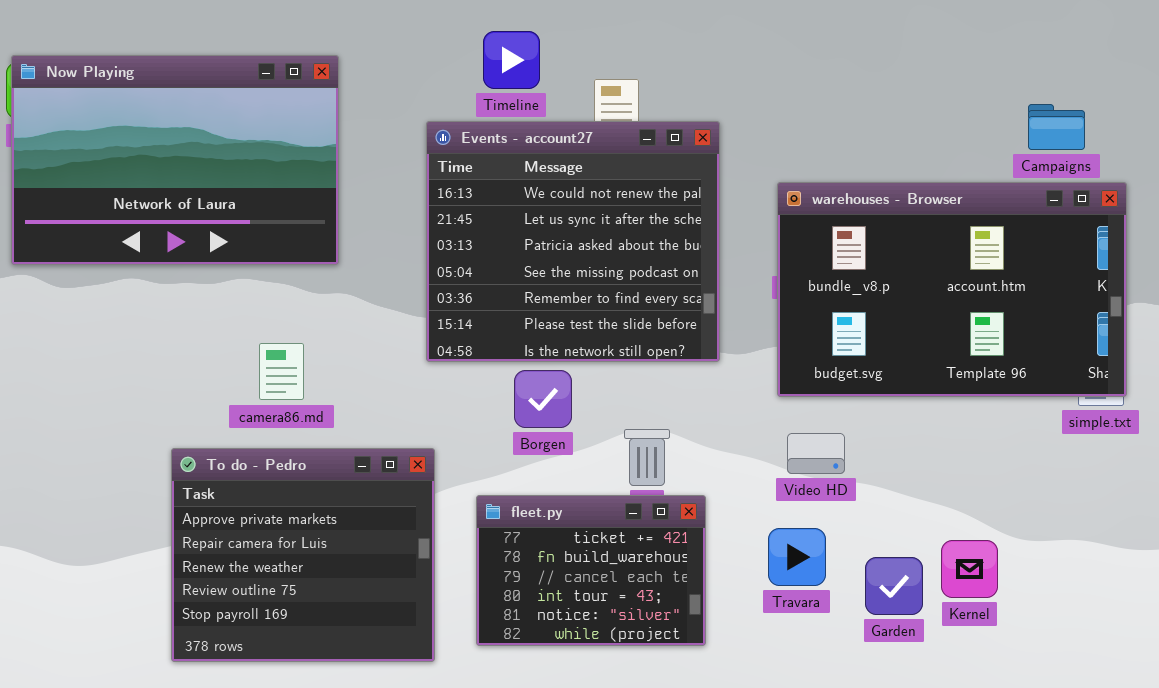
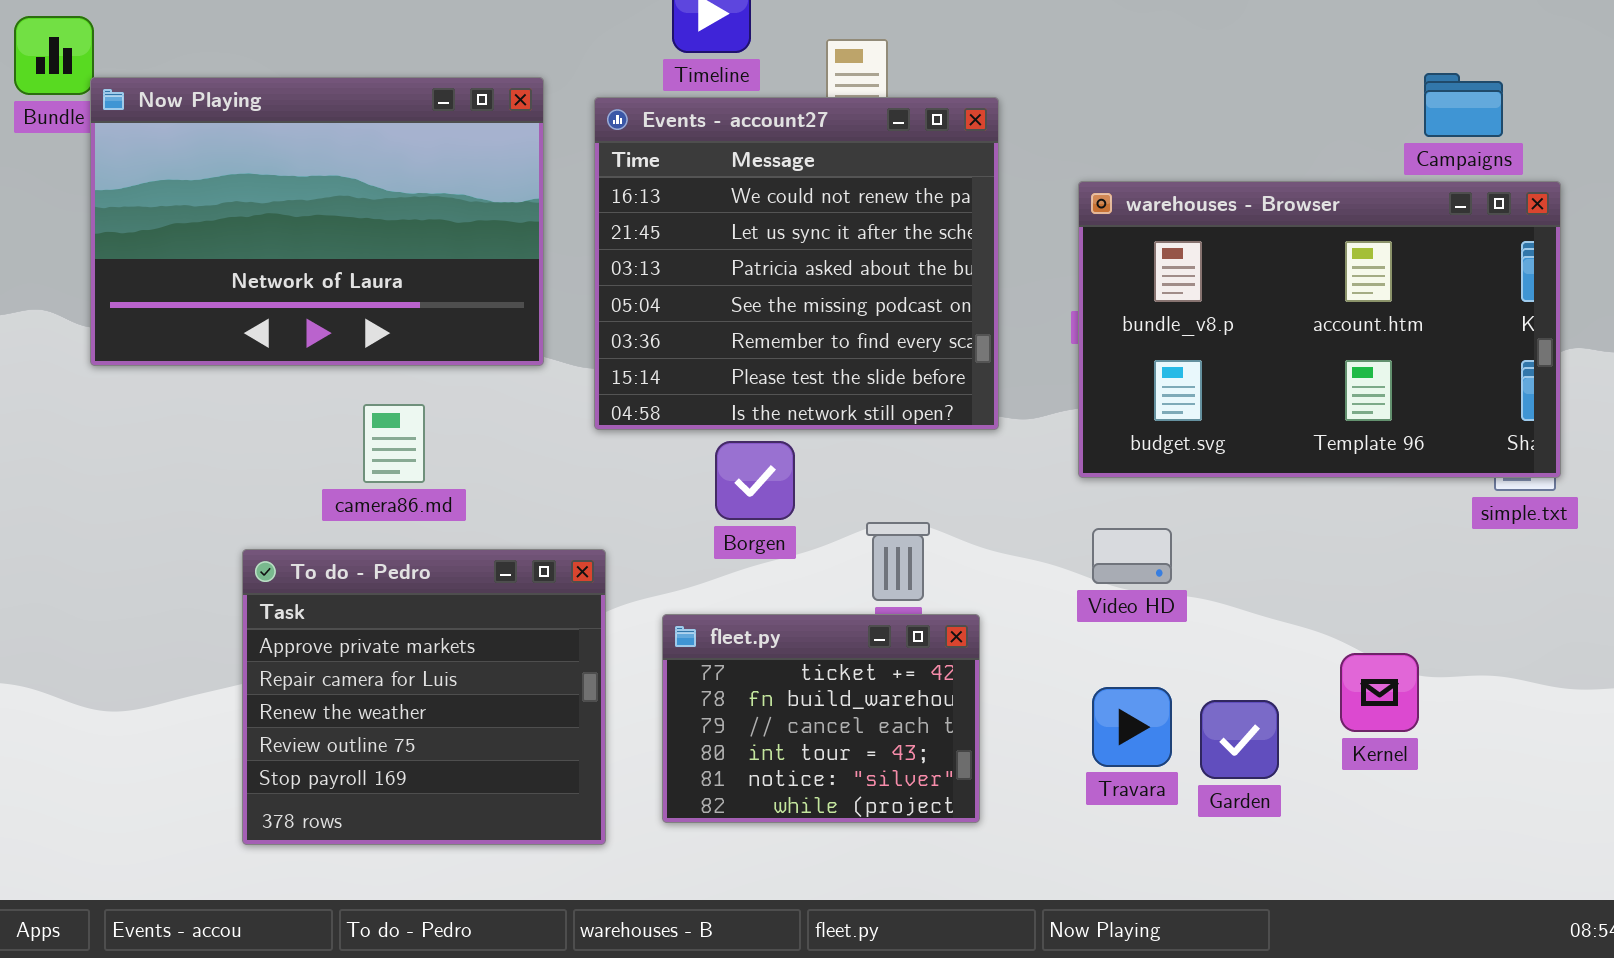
Now Playing: [11,55,339,265] -> [90,77,544,366], moved
Travara: [768,528,826,586] -> [1092,687,1172,767], moved
Kernel: [941,540,998,598] -> [1340,653,1419,732], moved

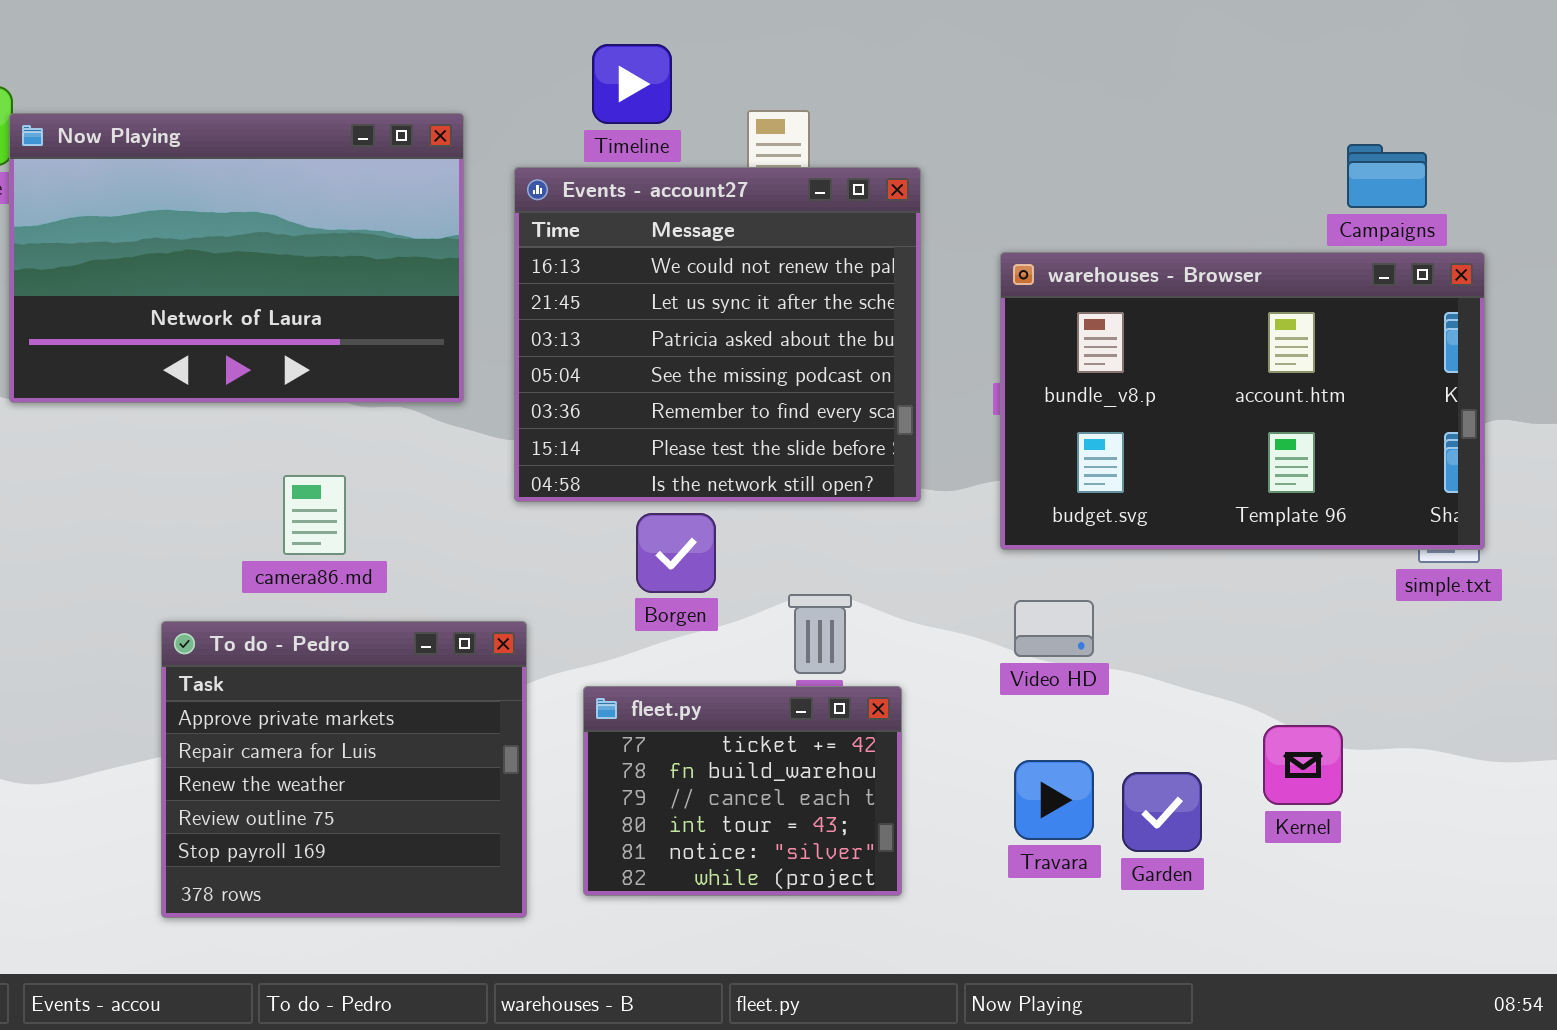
Now Playing: [90,77,544,366] -> [9,113,464,403], moved

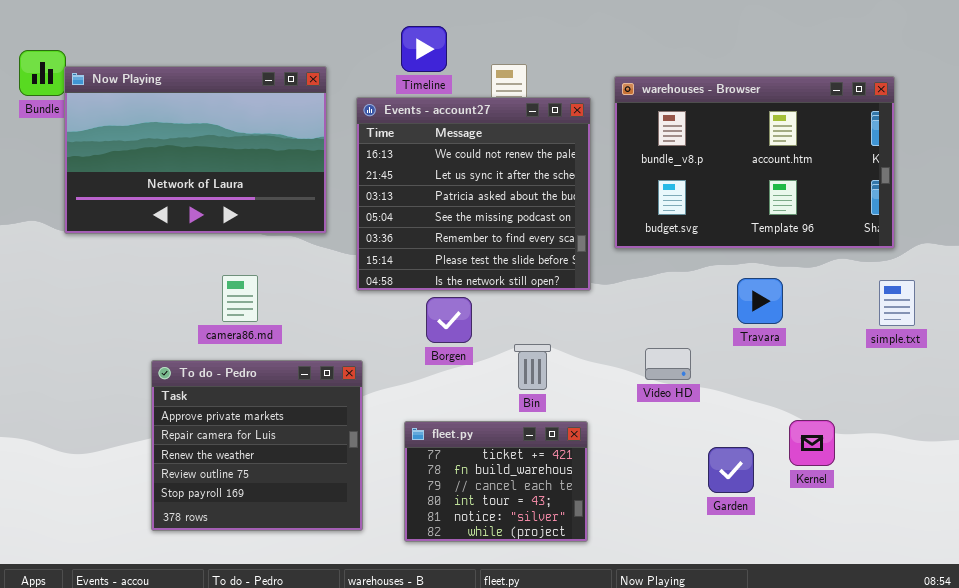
warehouses - Browser: [1000,252,1485,550] -> [614,76,895,249], moved
fleet.py: [583,686,902,896] -> [404,421,588,542], moved
Travara: [1014,760,1094,840] -> [737,278,783,324], moved

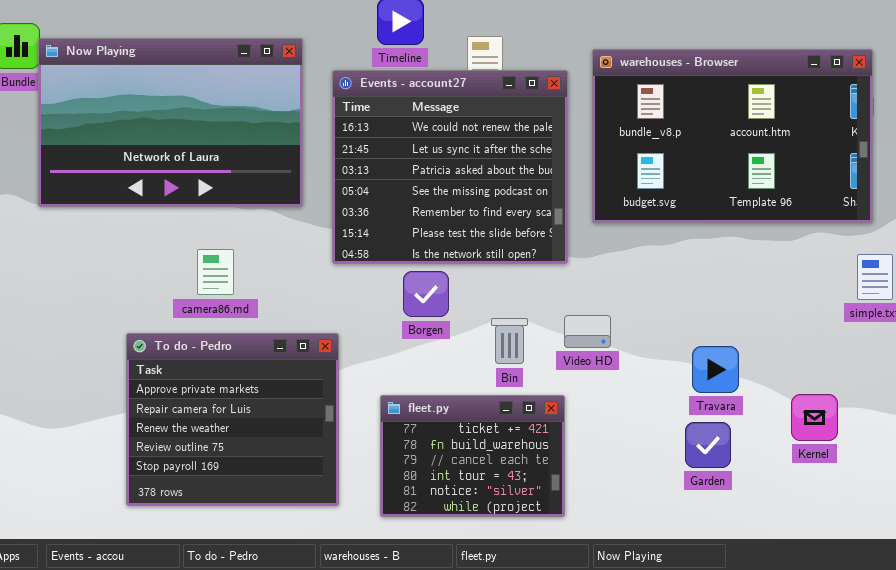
Travara: [737,278,783,324] -> [692,346,739,393], moved
Video HD: [645,348,691,380] -> [564,315,611,348], moved
Kernel: [789,420,835,466] -> [791,394,838,441], moved

